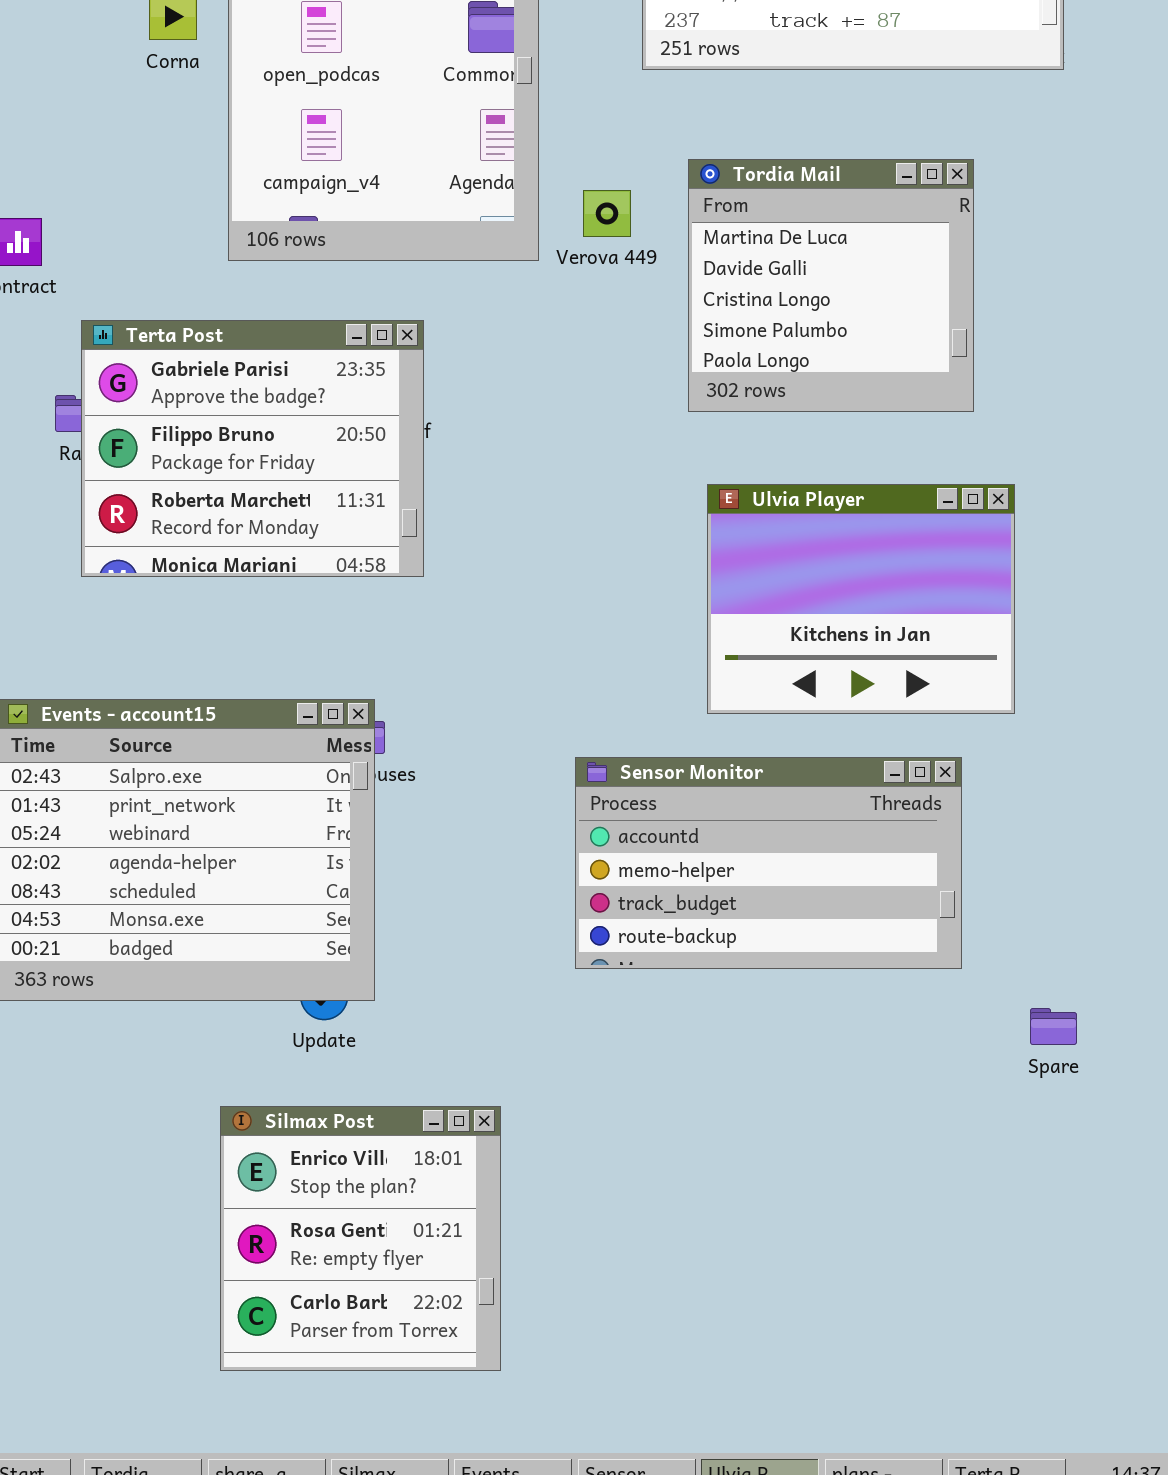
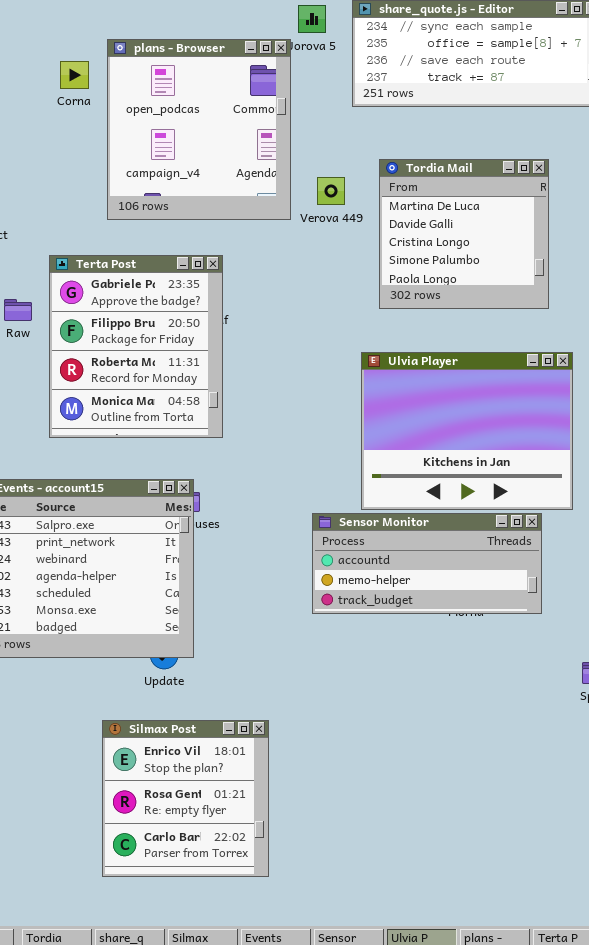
Terta Post: [81,320,424,577] -> [49,255,223,438], resized
Ulvia Player: [707,484,1015,714] -> [361,352,573,510], resized
Sensor Monitor: [575,757,962,969] -> [312,513,542,614], resized

